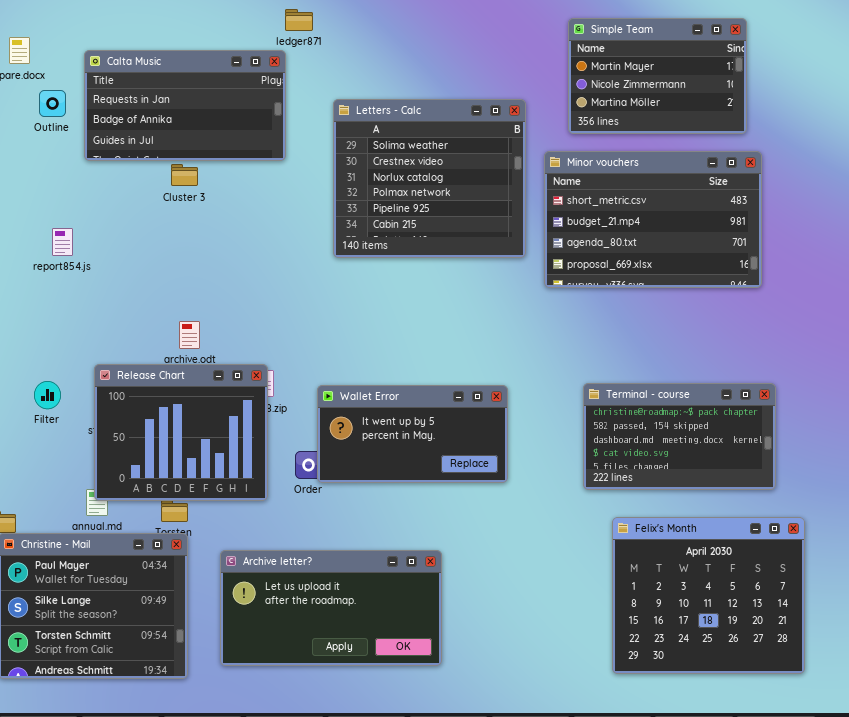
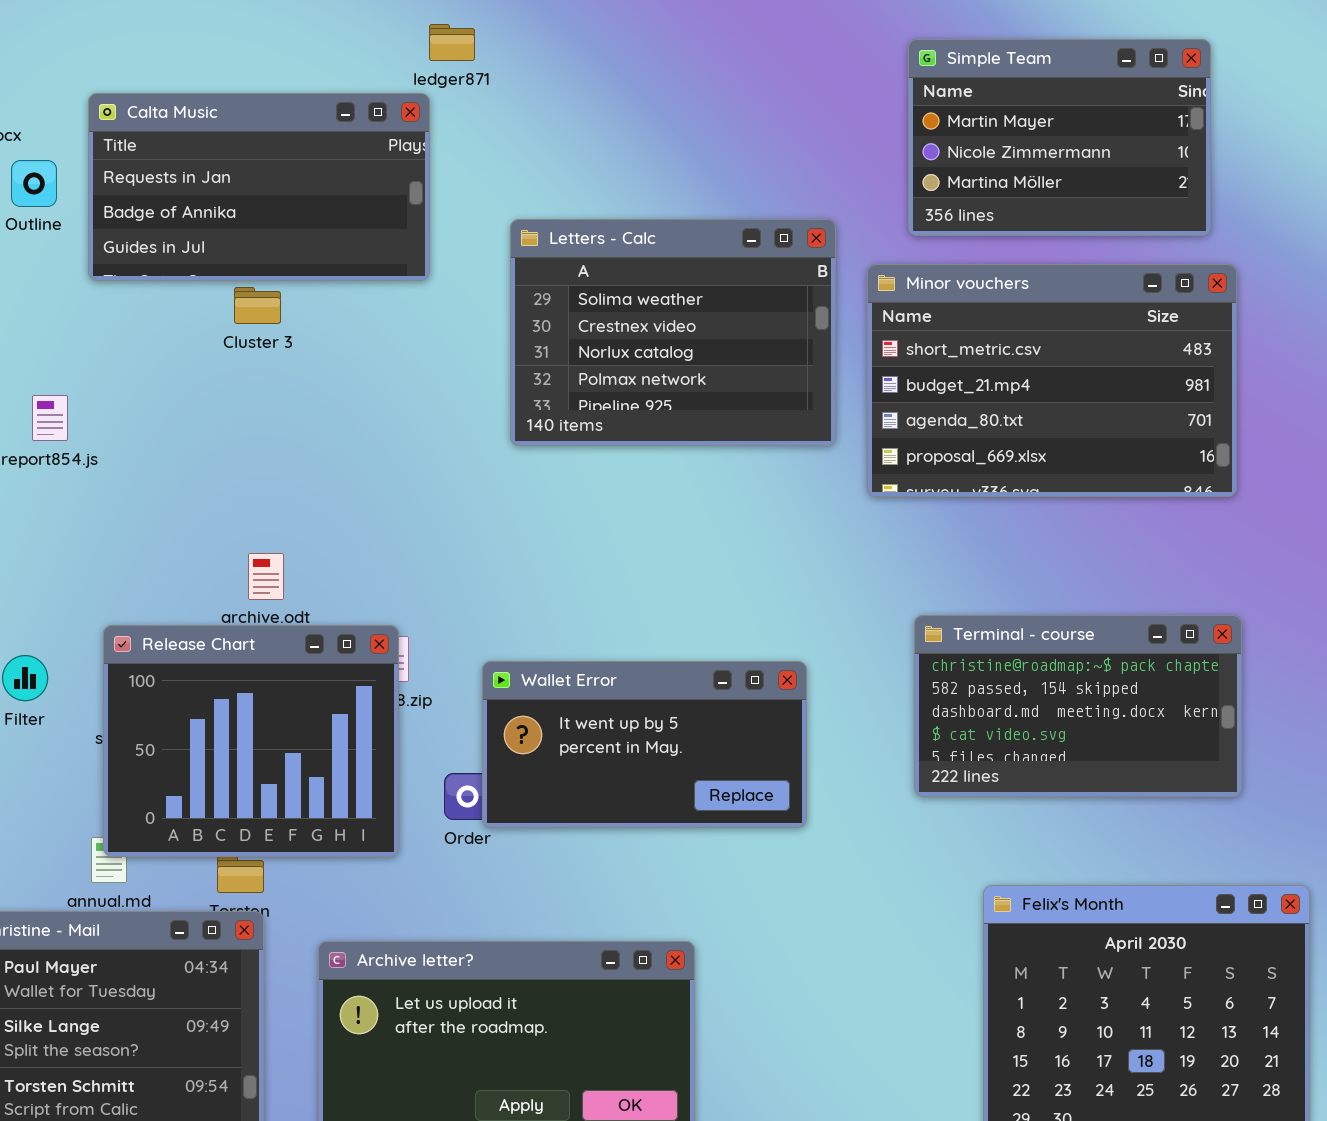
Letters - Calc: [333,99,526,258] -> [510,219,836,446], resized
Terminal - course: [583,383,776,490] -> [914,615,1242,797], moved

